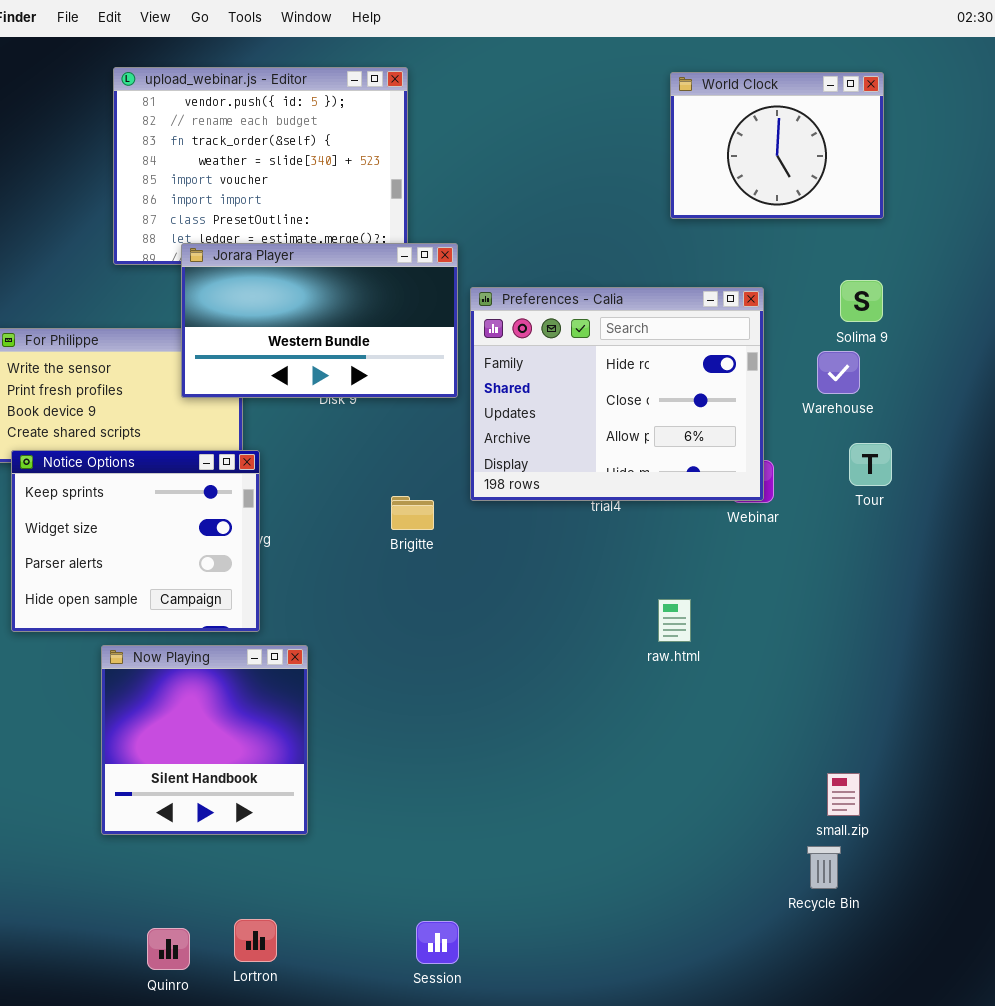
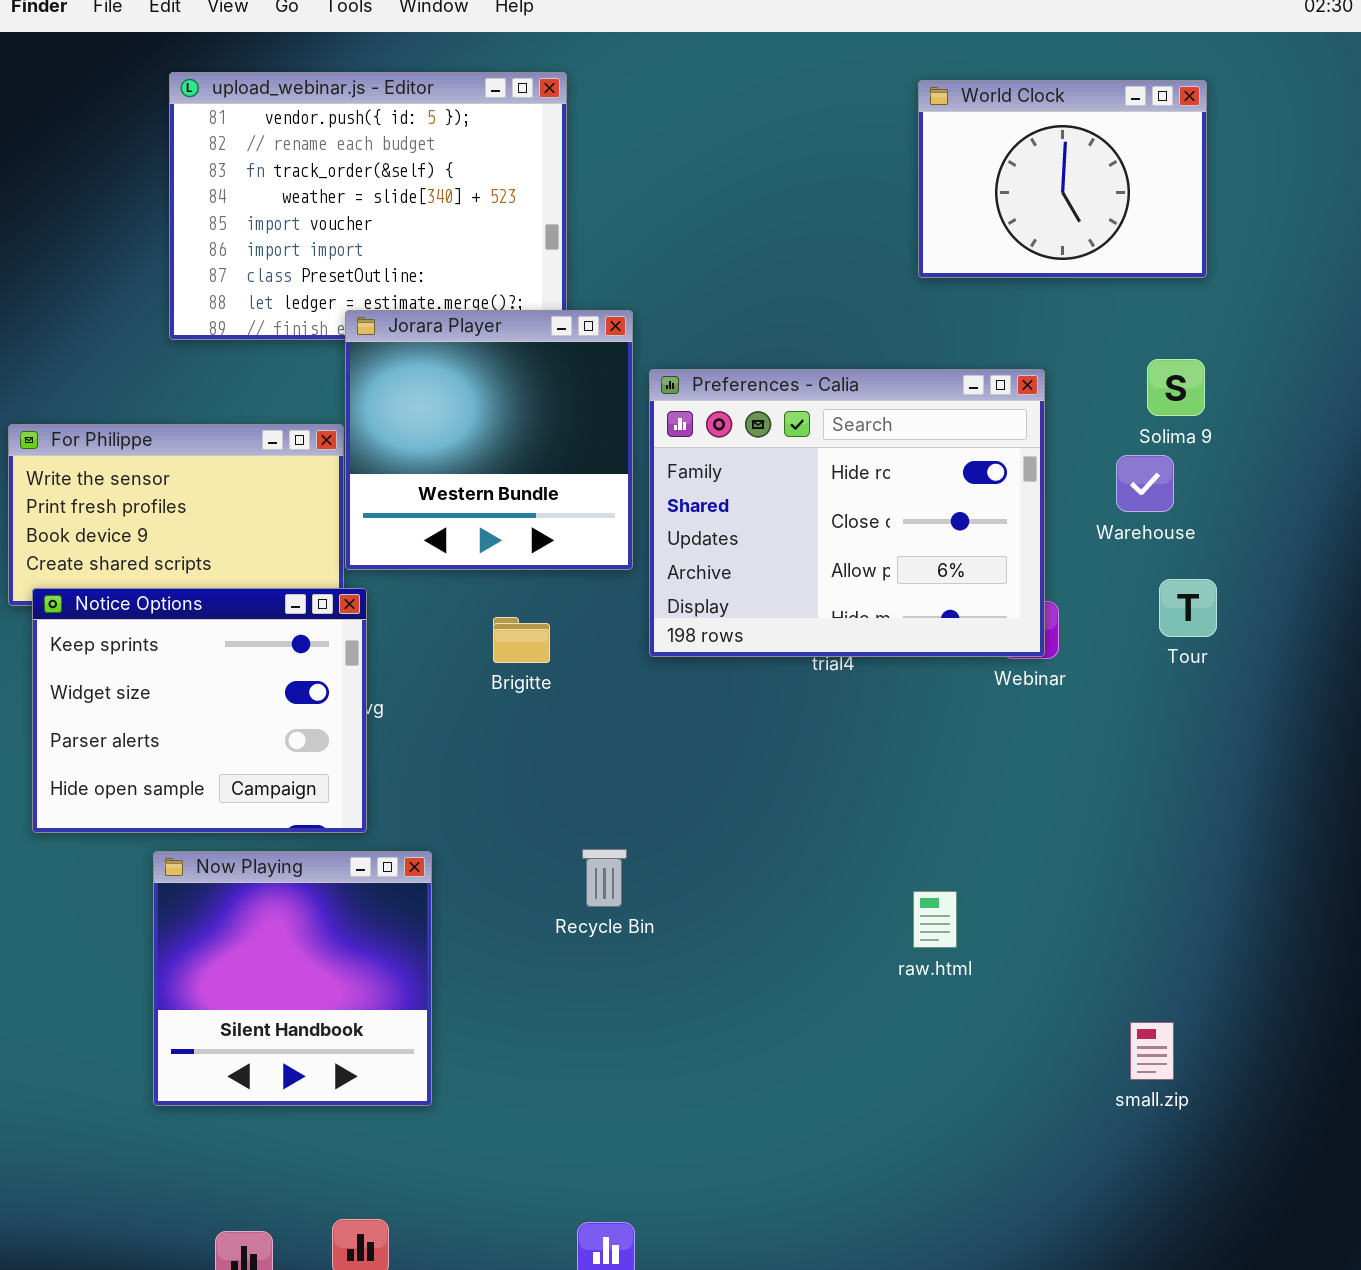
Jorara Player: [181,243,458,398] -> [345,310,633,570], resized
Brigitte: [391,496,434,530] -> [493,617,550,663], moved
raw.html: [658,599,691,642] -> [913,891,957,948], moved
Recycle Bin: [807,846,841,889] -> [582,849,627,907], moved

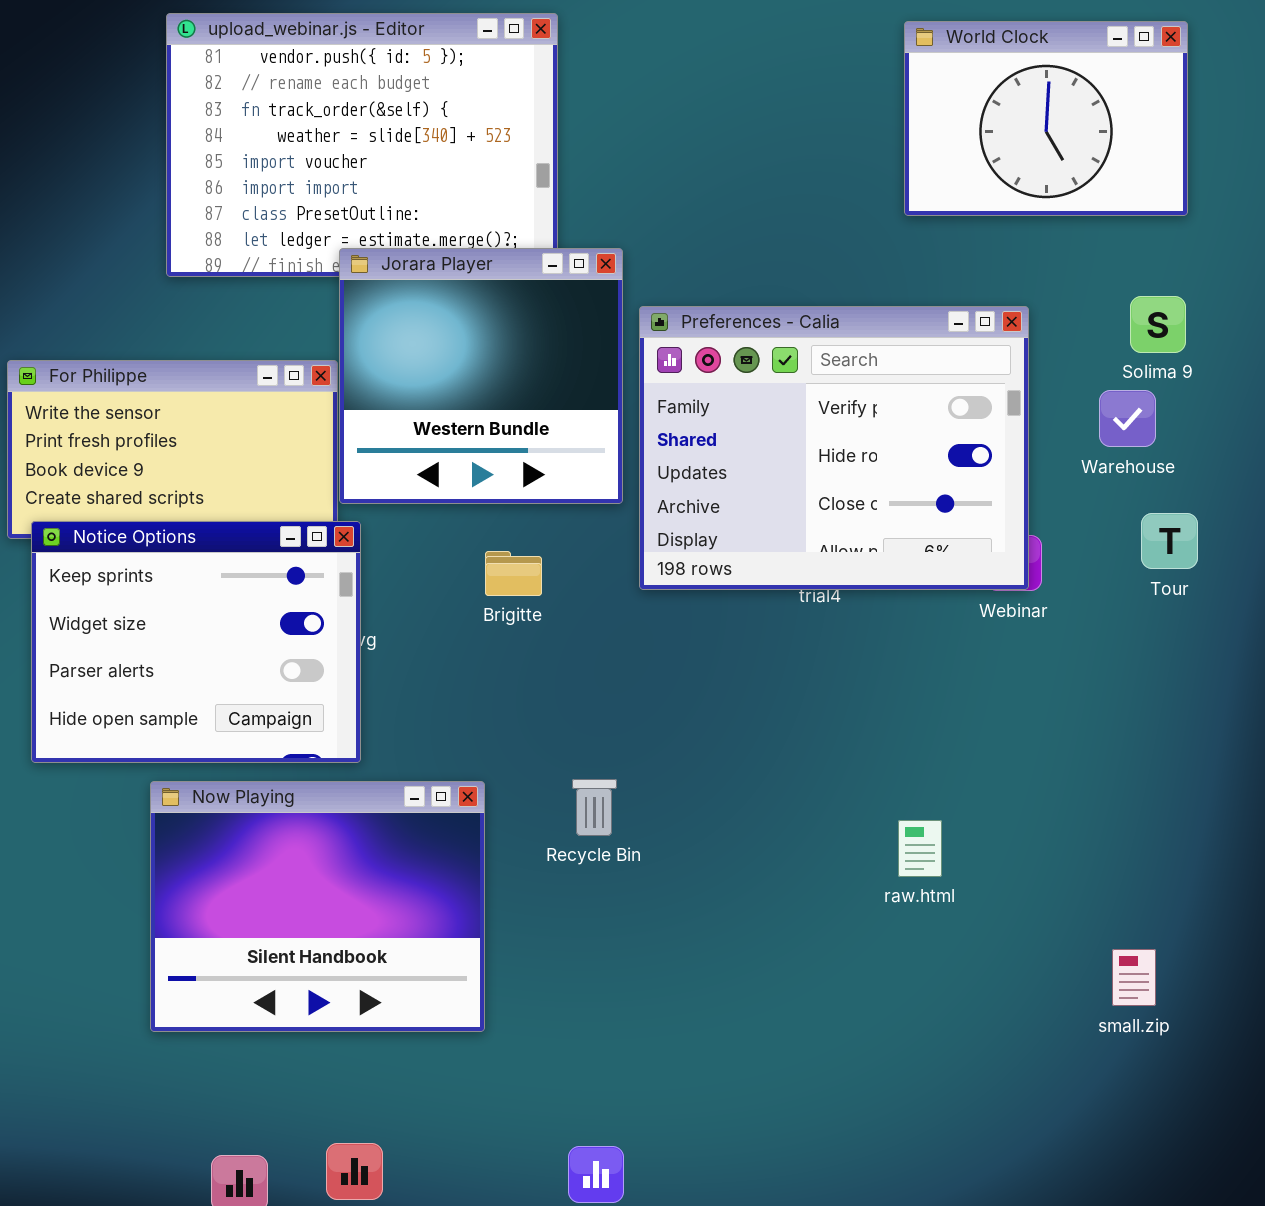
Preferences - Calia: [649,369,1045,657] -> [639,306,1029,590], scrolled up 1 row
Now Playing: [153,851,432,1106] -> [150,781,485,1032], resized

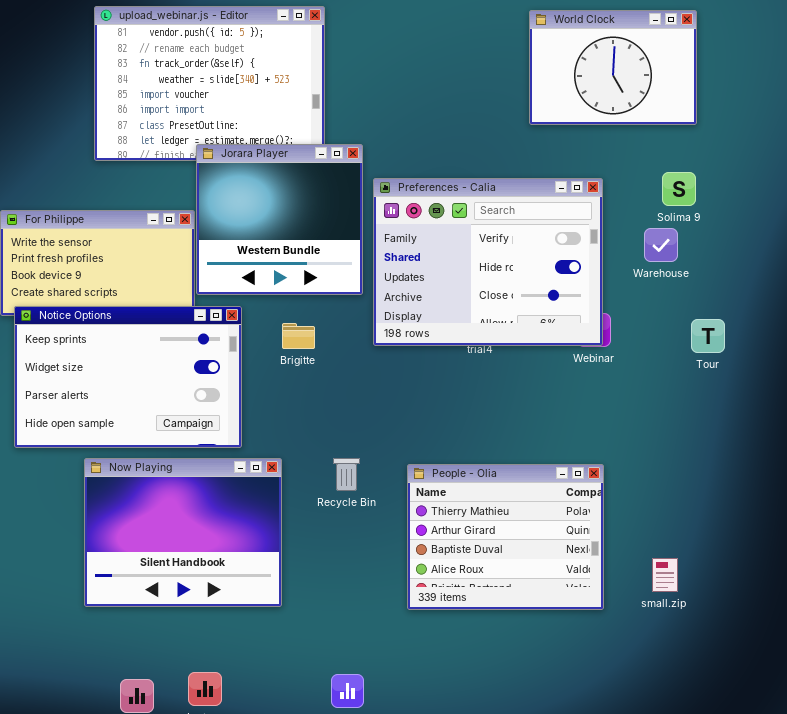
Tour: [1141,513,1198,569] -> [691,319,725,353], moved
Notice Options: [31,521,361,763] -> [14,306,242,448], resized
People - Olia: none -> [407,464,604,610], opened

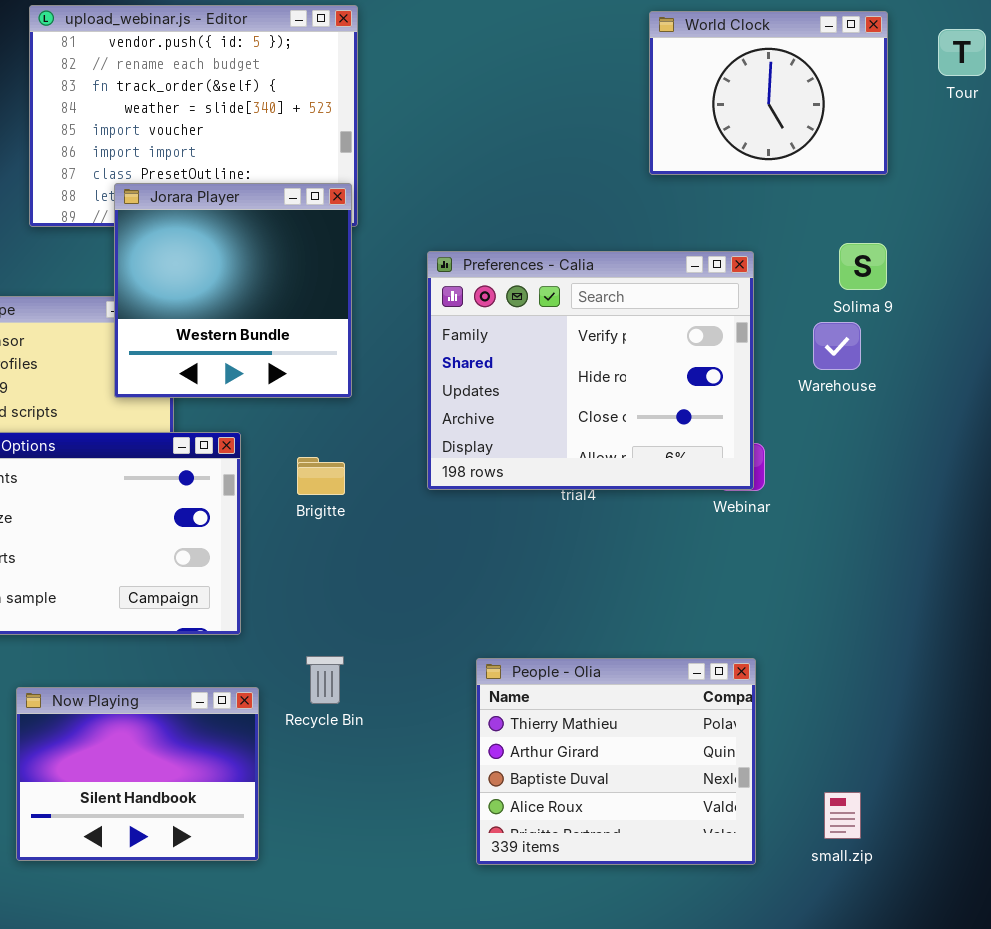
Jorara Player: [196,144,363,295] -> [114,183,352,398], moved
Tour: [691,319,725,353] -> [938,29,986,76], moved
Recycle Bin: [333,458,360,491] -> [306,656,344,704], moved
Now Playing: [84,458,282,607] -> [16,687,259,861], resized

